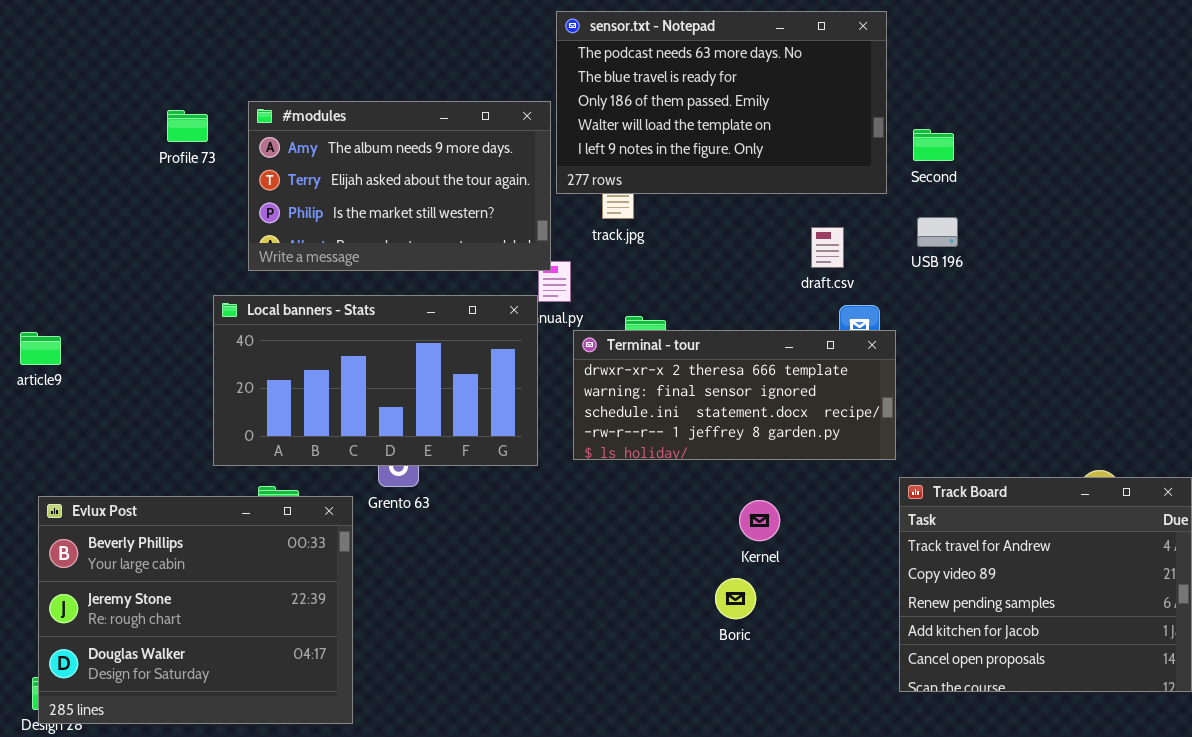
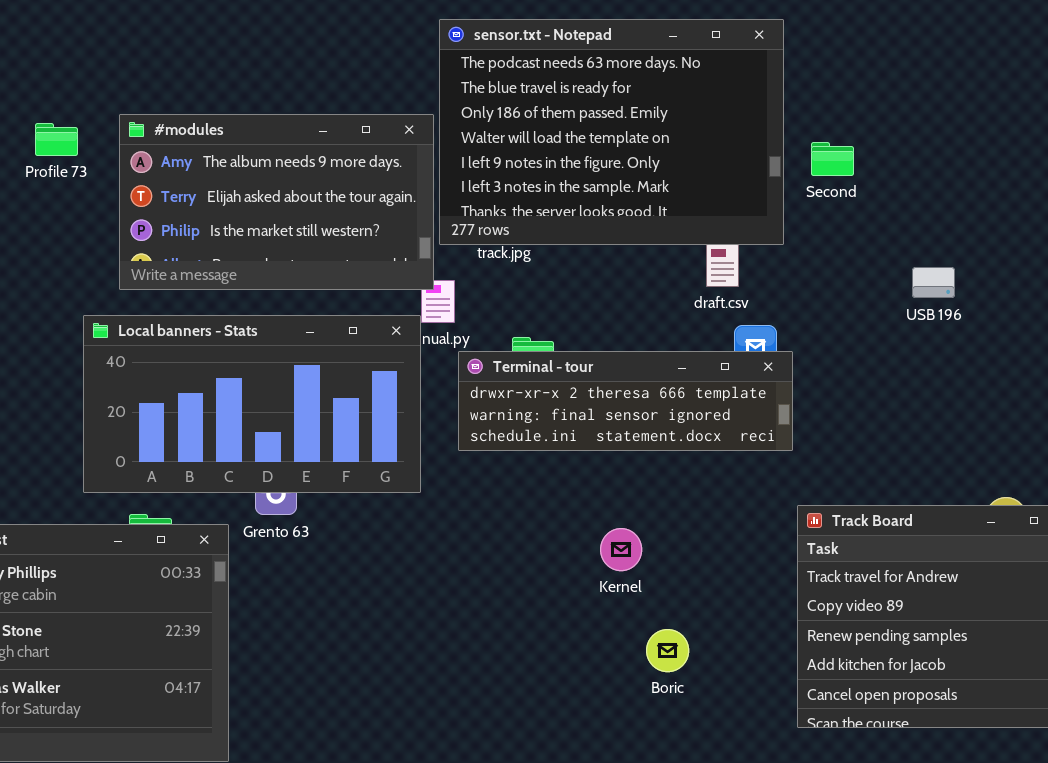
sensor.txt - Notepad: [556,11,887,194] -> [439,19,784,245], resized
USB 196: [917,217,958,247] -> [912,267,955,298], moved
Terminal - tour: [573,330,896,460] -> [458,351,793,451], resized
Kernel: [739,500,780,541] -> [600,528,642,571], moved
Boric: [715,578,756,619] -> [646,629,689,672], moved

